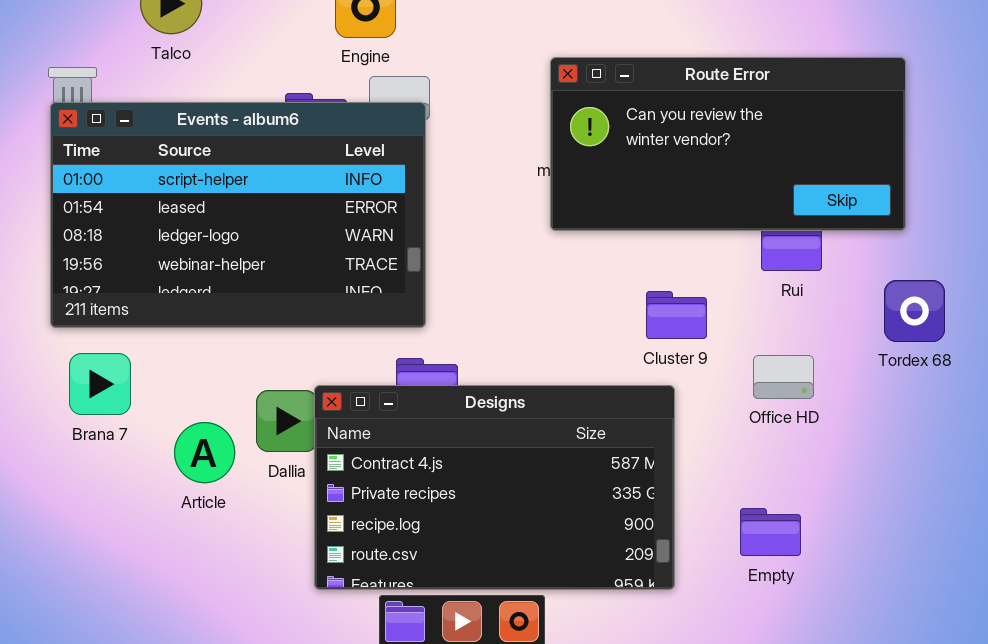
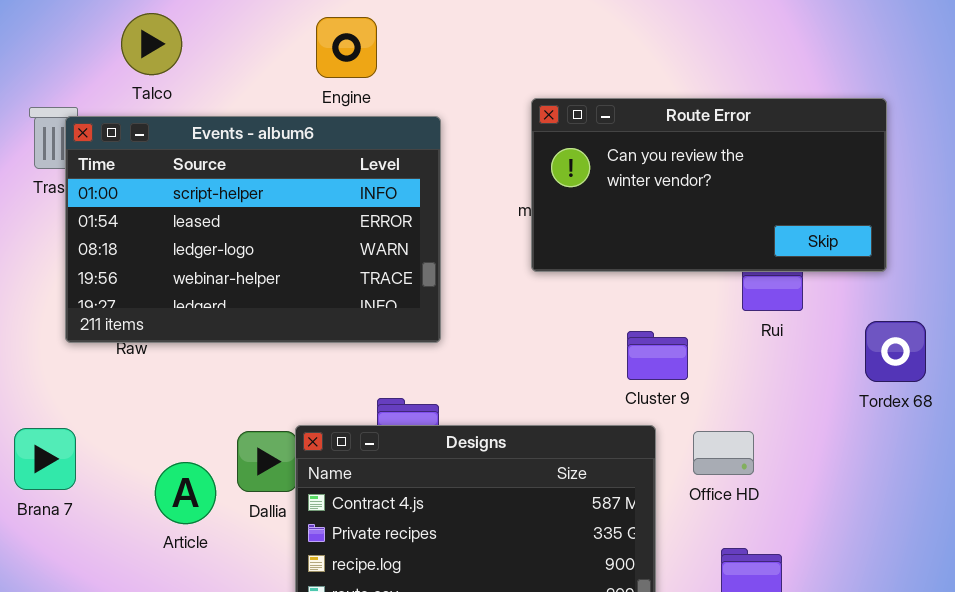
Events - album6: [50,102,426,328] -> [65,116,441,343], moved
Brana 7: [69,353,131,415] -> [14,428,76,490], moved
Office HD: [753,355,814,399] -> [693,431,754,475], moved

